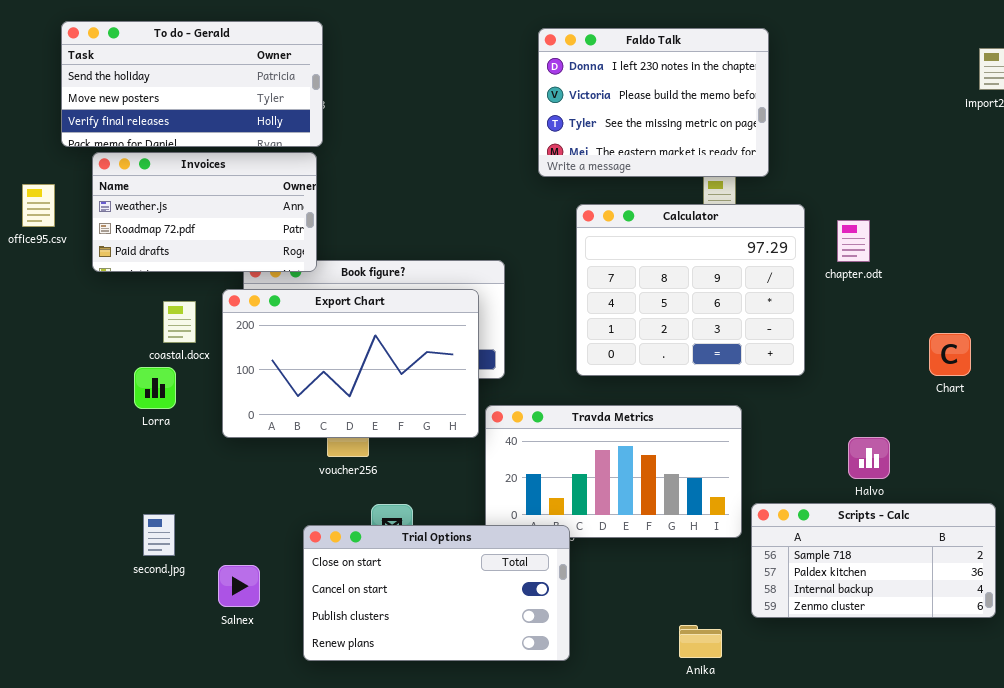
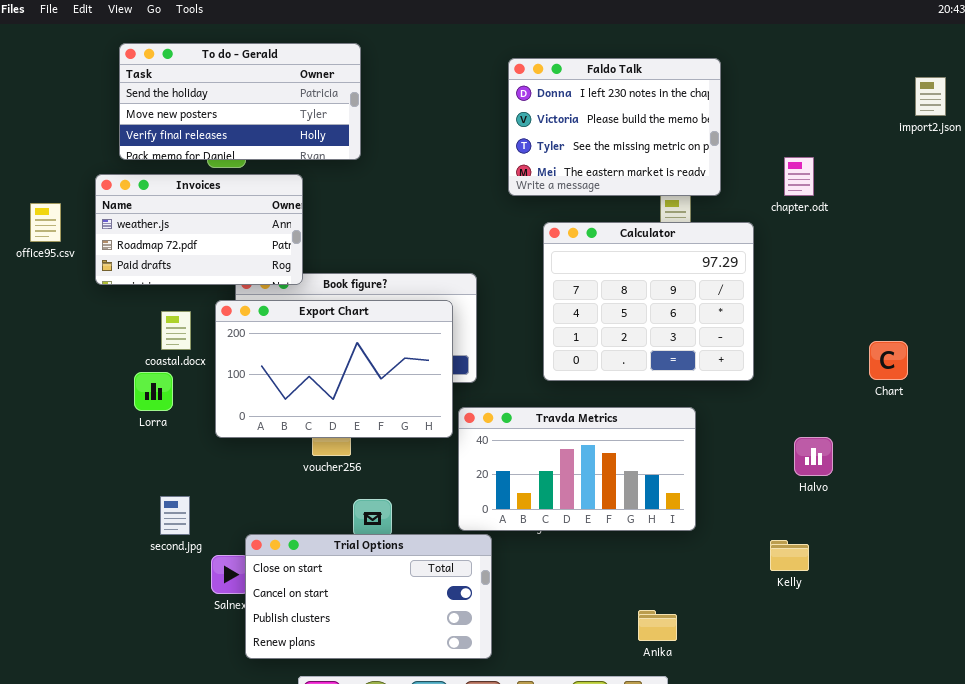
To do - Gerald: [61,21,323,147] -> [119,43,361,160], moved
chapter.odt: [837,220,870,262] -> [784,157,814,196], moved
Scripts - Calc: [751,503,996,618] -> none, closed
second.jpg: [143,514,175,556] -> [160,496,190,535], moved
Trial Options: [303,525,570,661] -> [245,534,492,659], moved

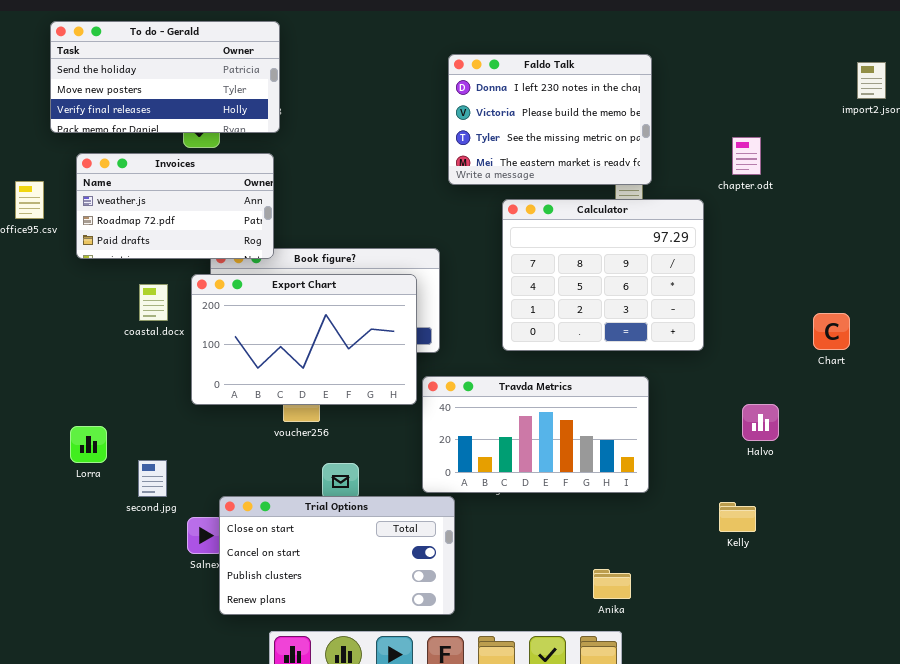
To do - Gerald: [119,43,361,160] -> [50,21,280,133], moved
Faldo Talk: [508,58,721,196] -> [448,54,652,185], moved
Lorra: [134,372,173,411] -> [70,426,107,463], moved

